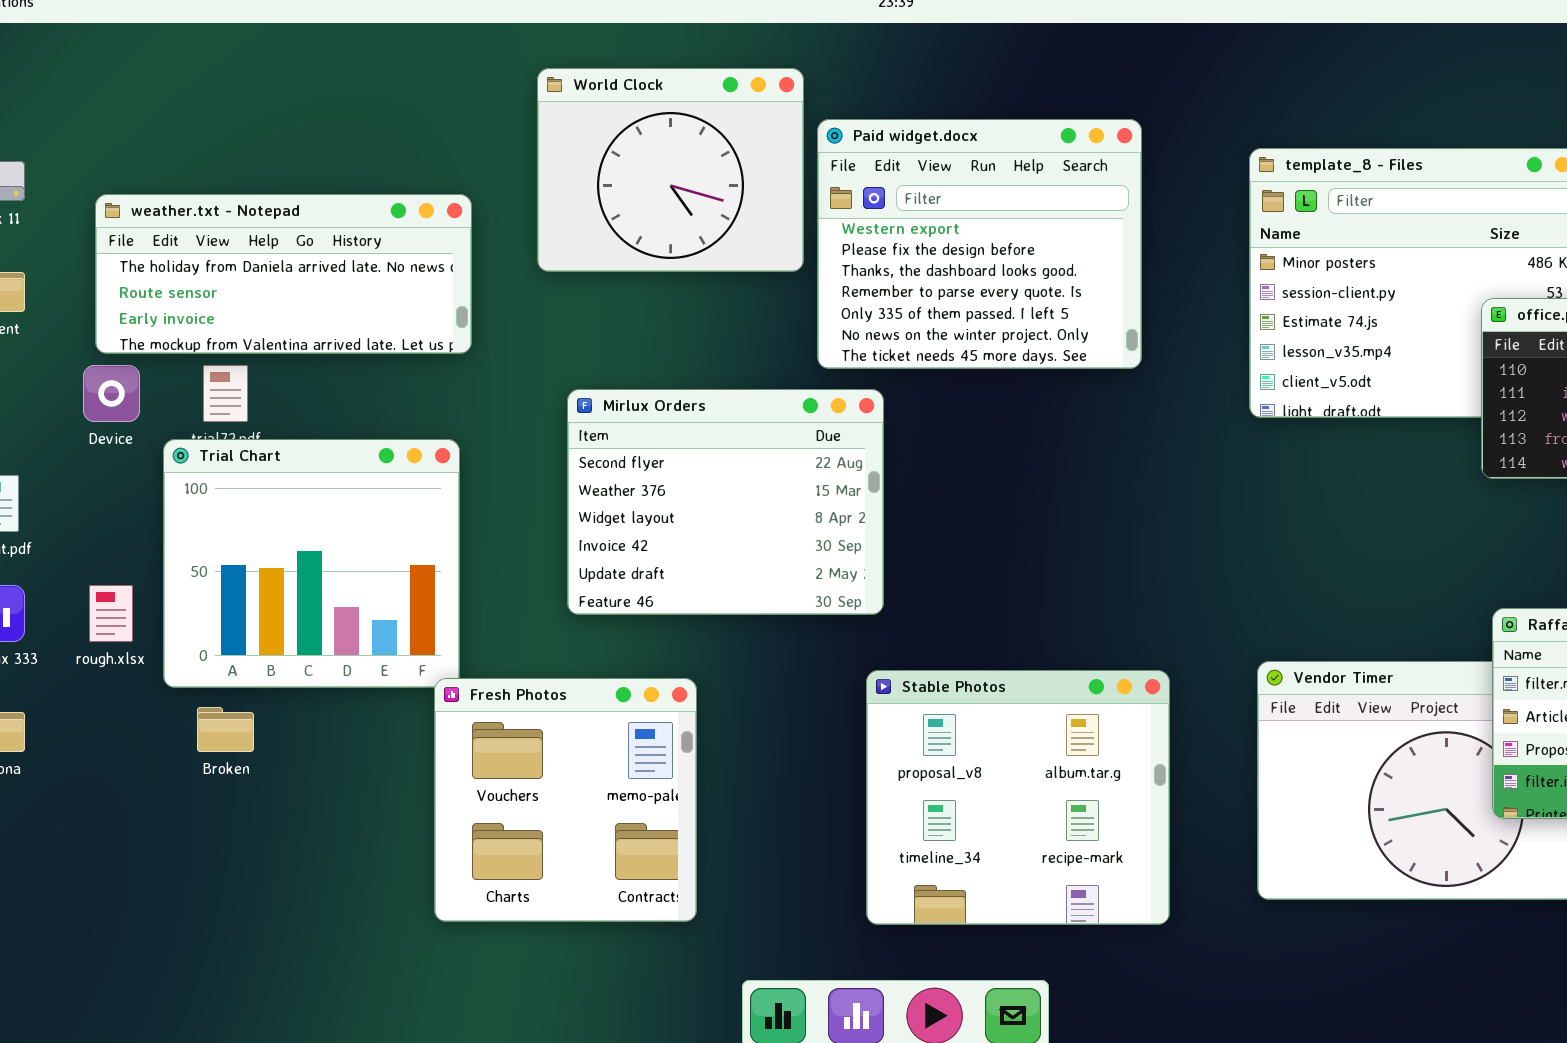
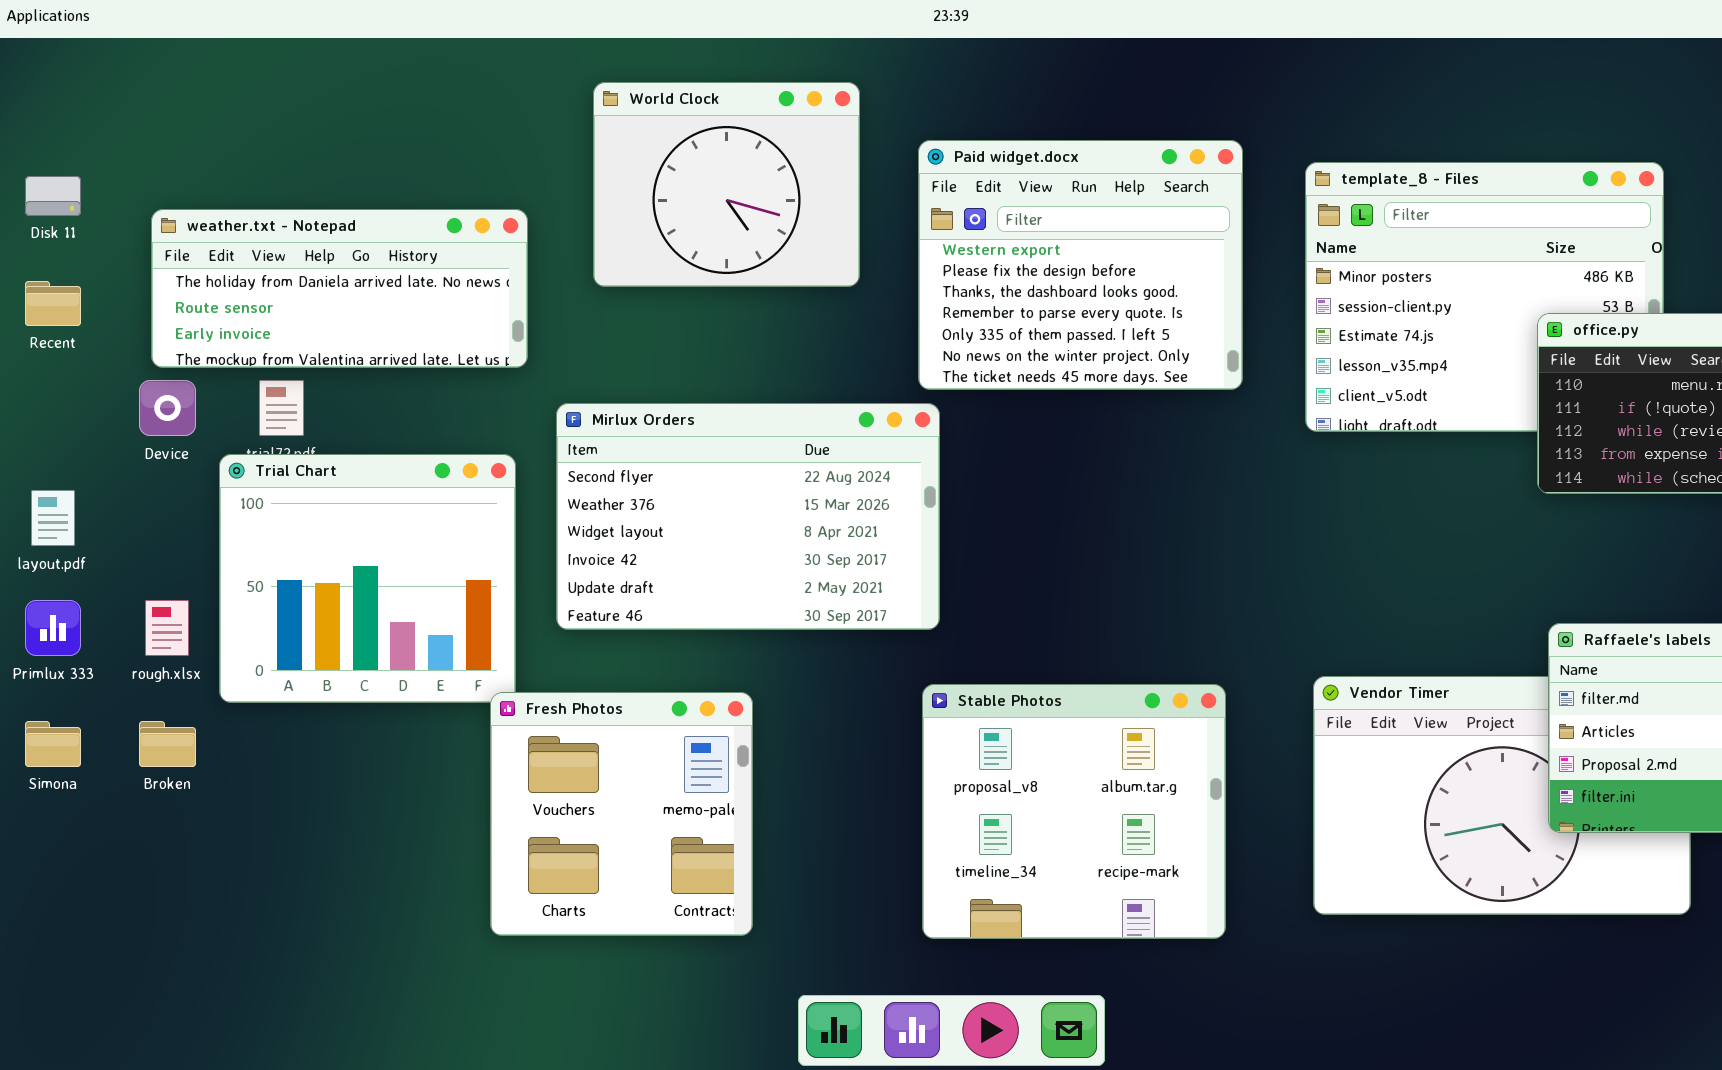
Paid widget.docx: [817,119,1142,369] -> [918,140,1243,390], moved
Mirlux Orders: [567,389,884,615] -> [556,403,940,630], resized
Broken: [197,707,254,752] -> [139,721,196,767], moved

